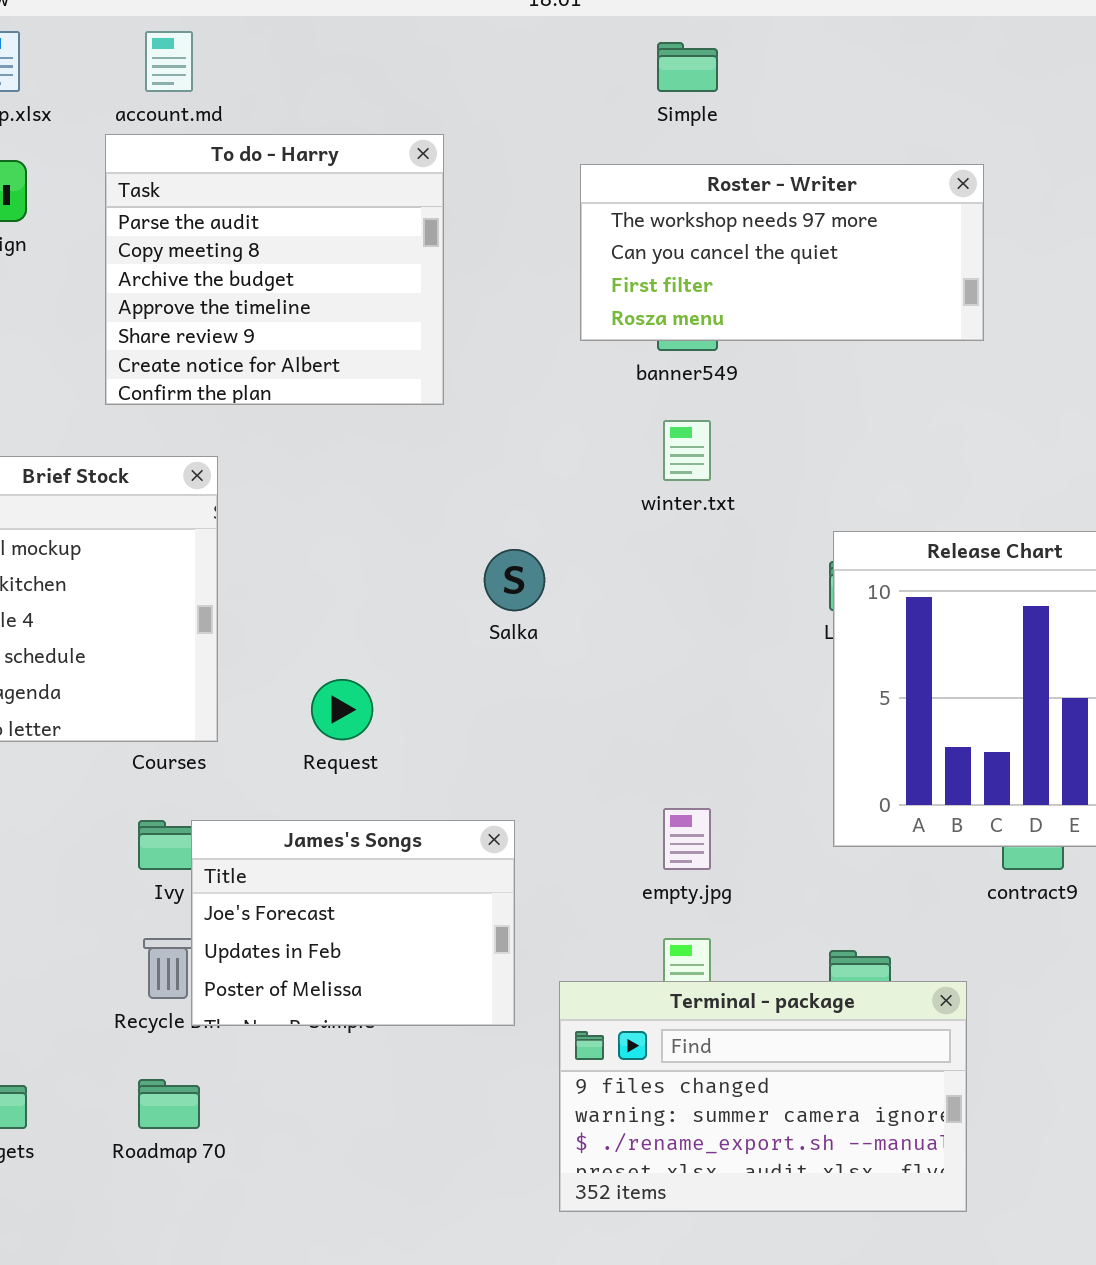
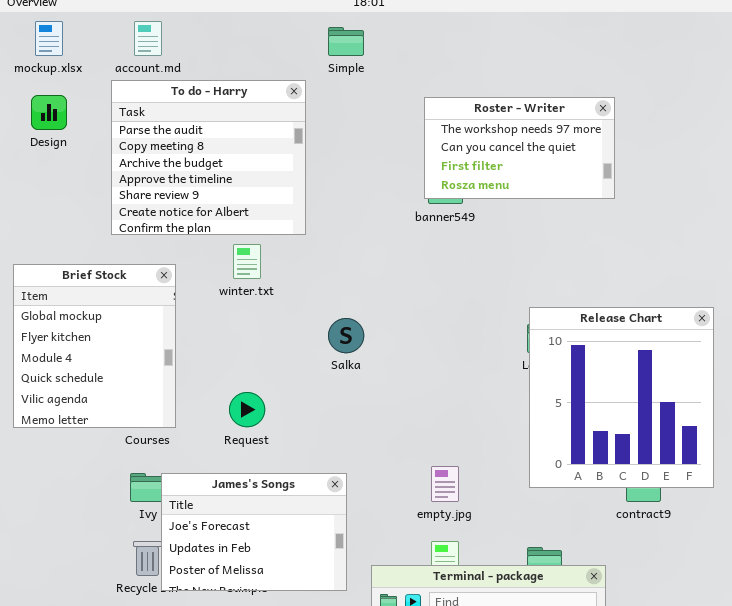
Simple: [657,42,718,92] -> [328,27,364,56], moved
Roster - Writer: [580,164,984,341] -> [424,97,615,199], resized
winter.txt: [663,420,711,481] -> [233,244,261,279], moved

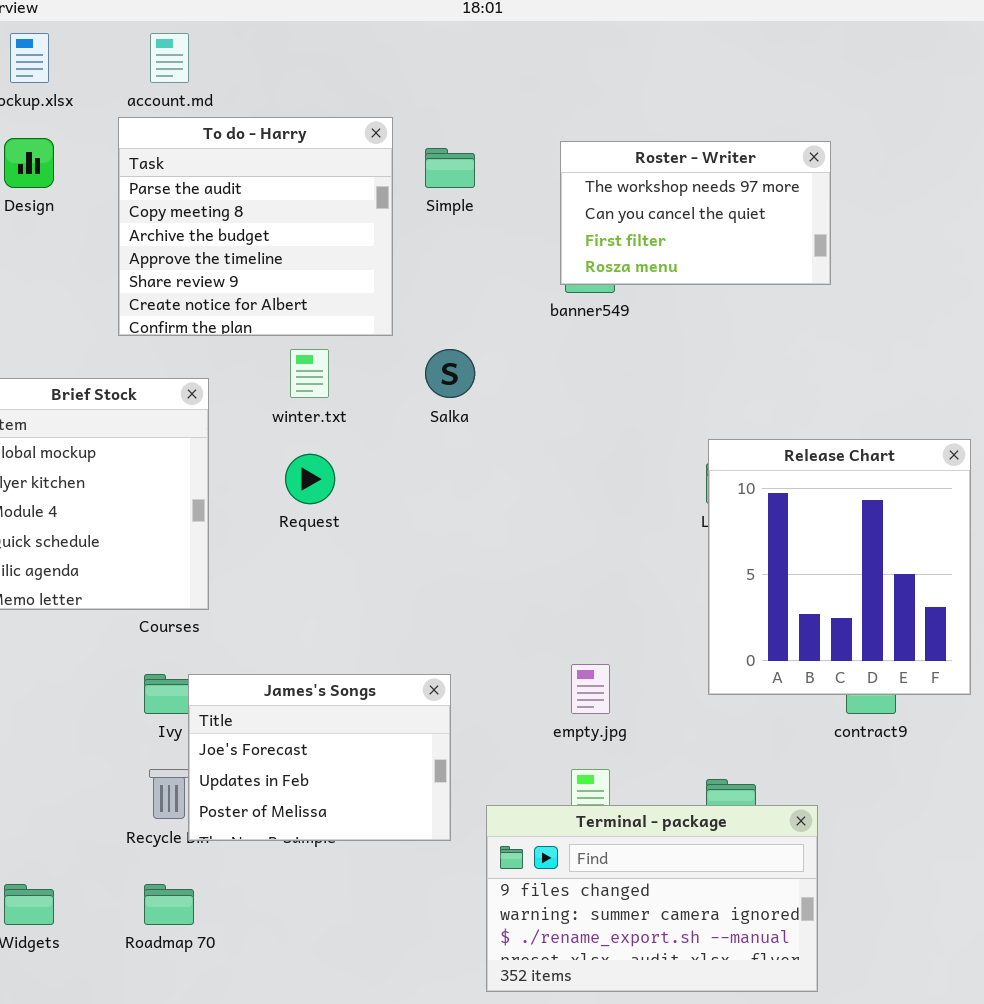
Simple: [328,27,364,56] -> [425,148,475,188], moved
Salka: [328,318,364,353] -> [425,349,475,398], moved
Request: [229,392,265,427] -> [285,454,335,504], moved

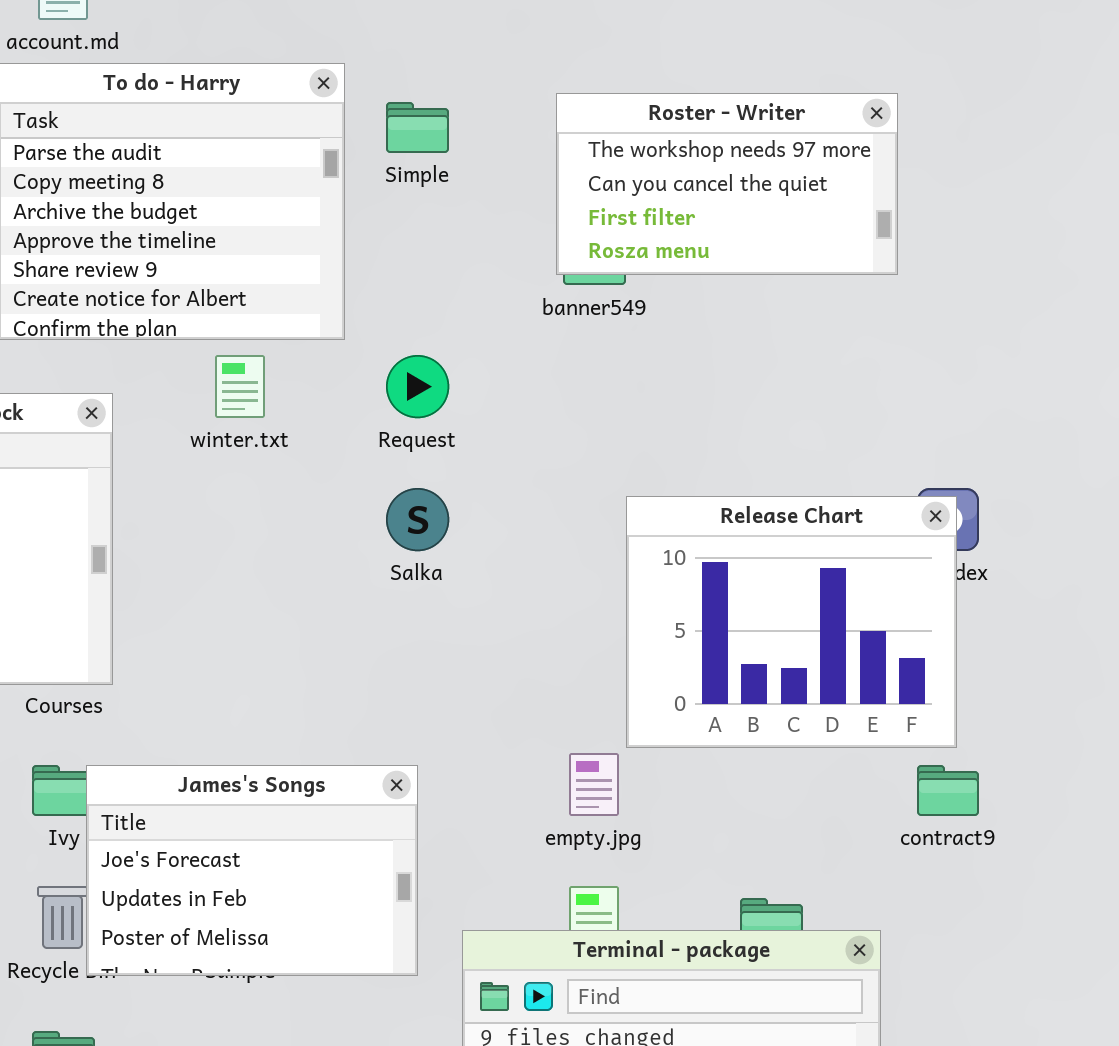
Salka: [425,349,475,398] -> [386,488,449,551], moved
Release Chart: [708,439,971,695] -> [626,496,957,748], moved, resized
Request: [285,454,335,504] -> [386,355,449,418], moved

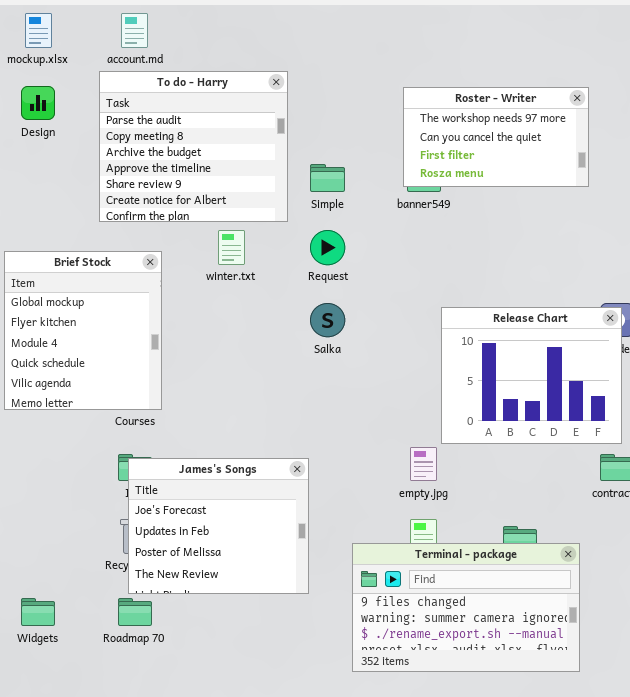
Simple: [386,102,449,153] -> [310,164,345,192], moved
James's Songs: [86,765,418,976] -> [128,458,309,594], moved, resized

